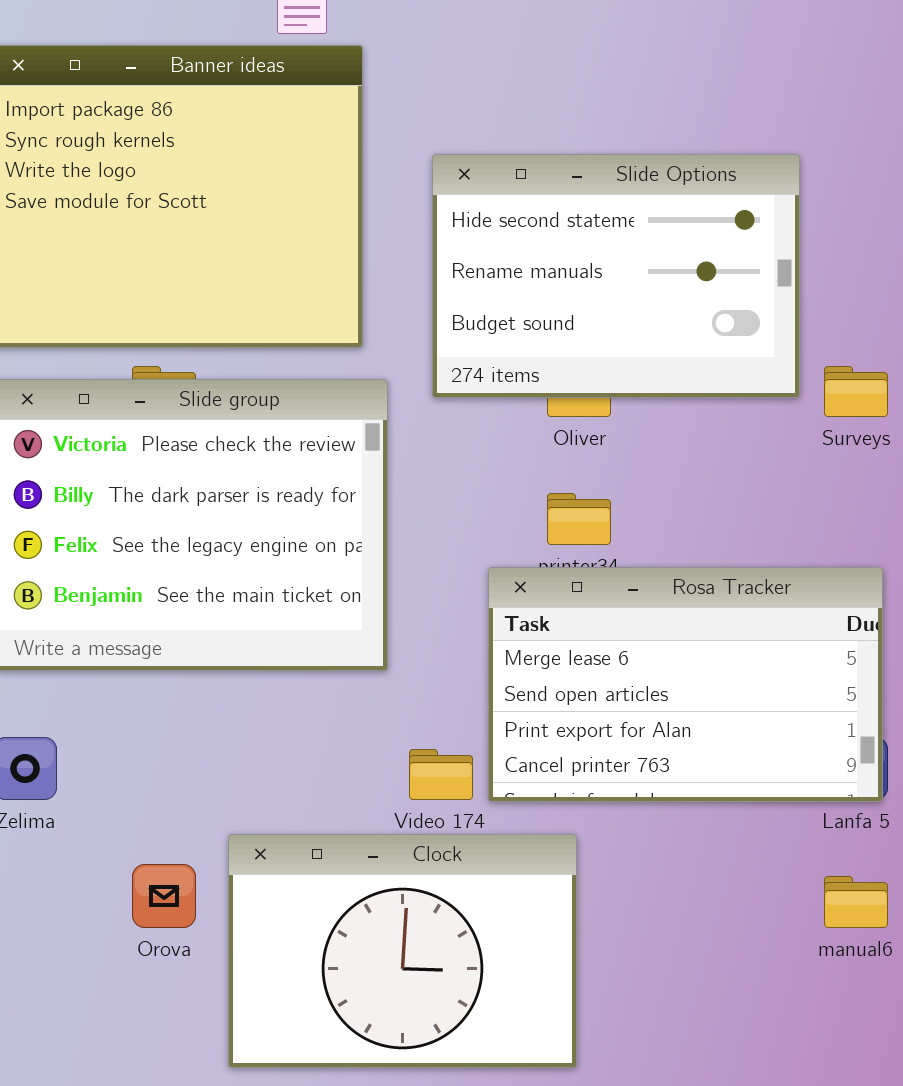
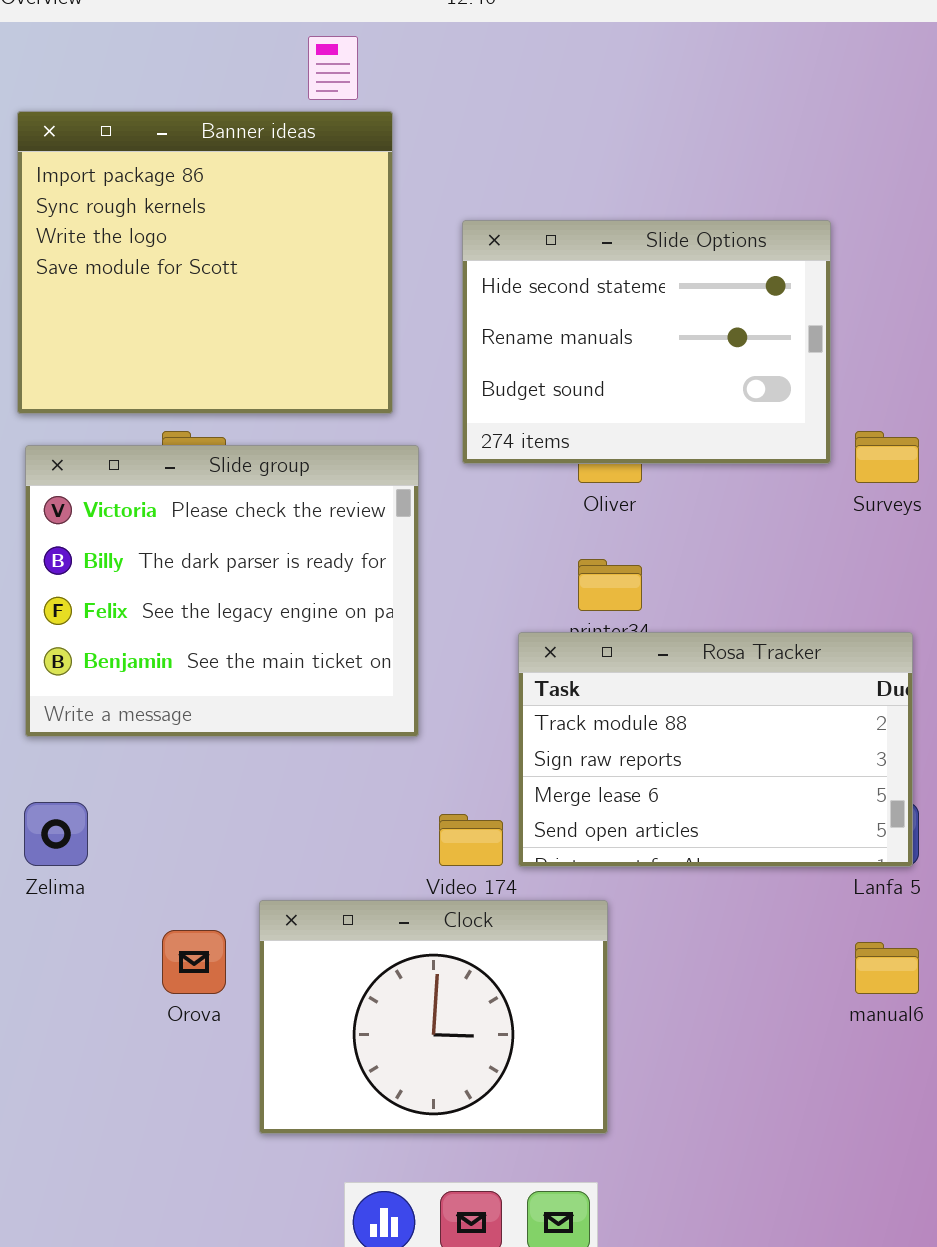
Rosa Tracker: [488,567,883,802] -> [518,632,913,867], scrolled up 2 rows

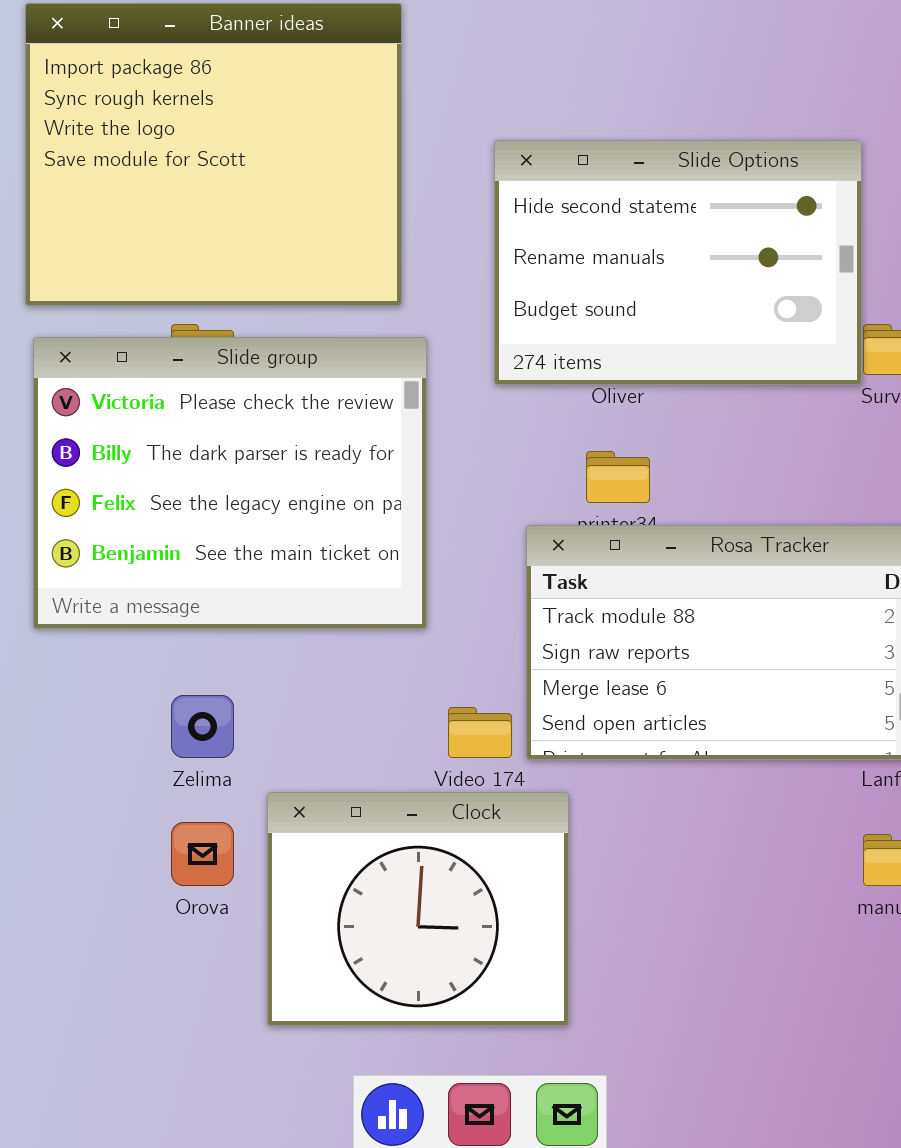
Slide Options: [462,220,831,464] -> [494,140,862,385], moved
Zelima: [24,802,88,866] -> [171,695,234,758], moved
Clock: [259,900,608,1134] -> [267,792,569,1026], resized

